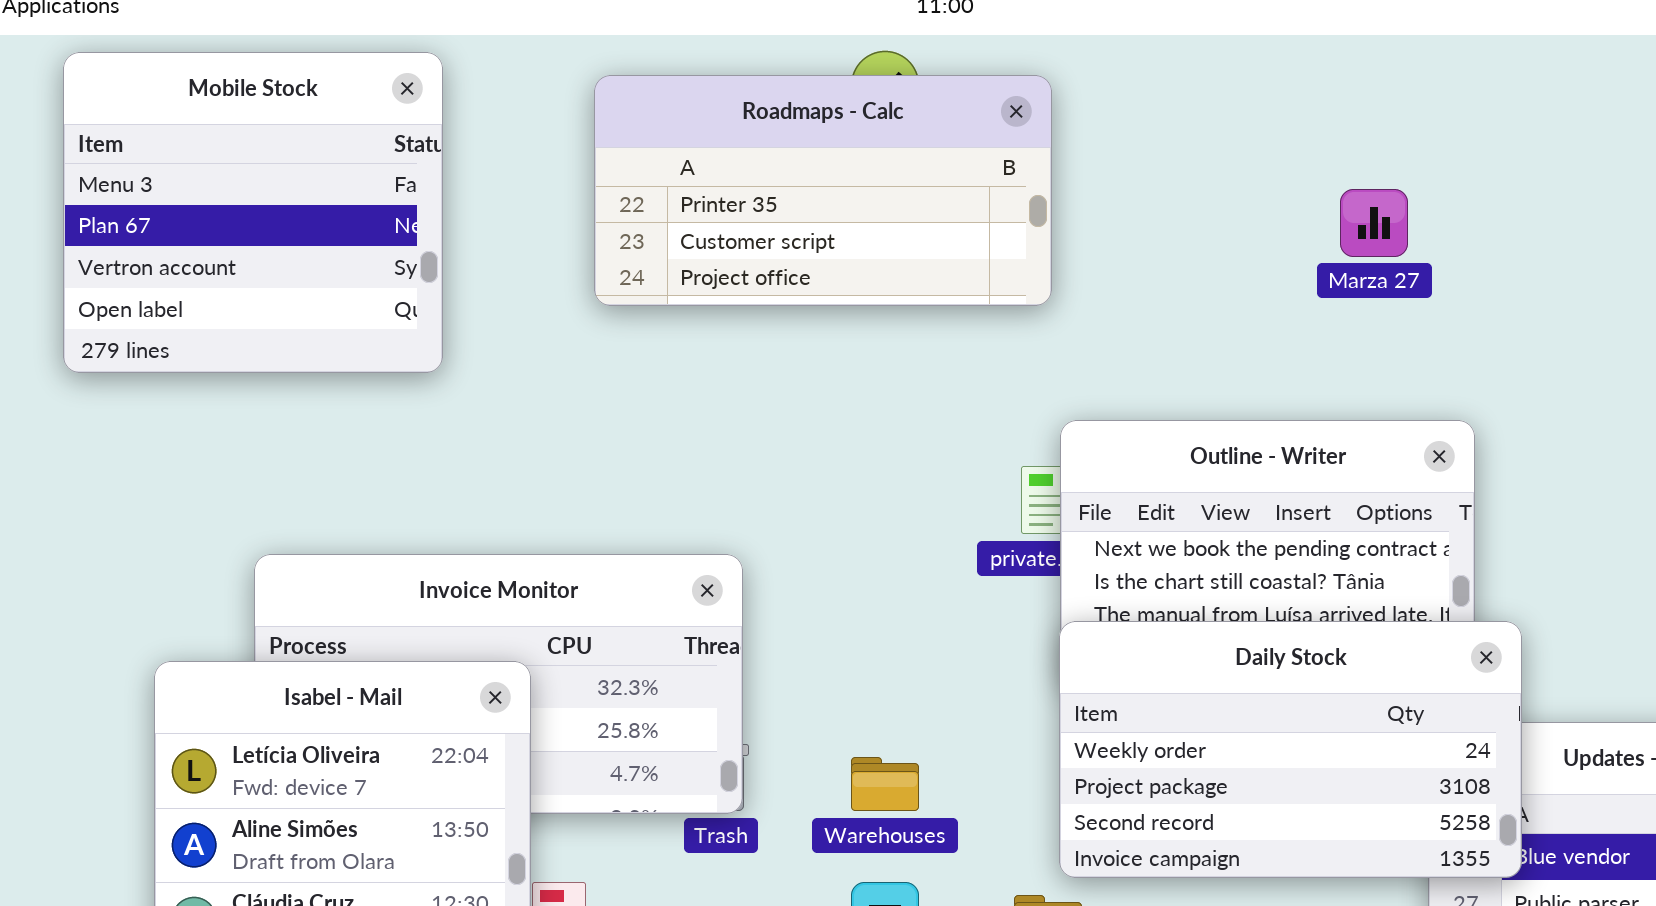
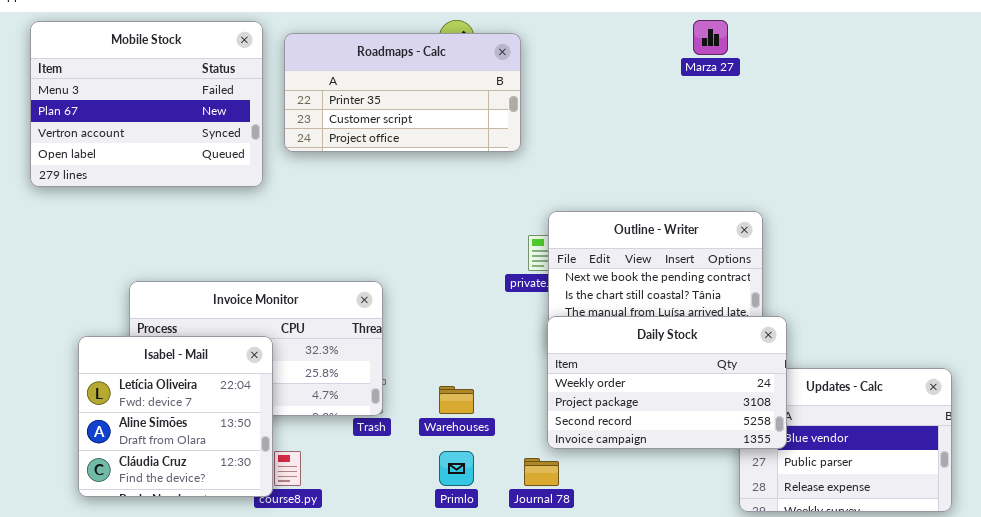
Mobile Stock: [63,52,443,373] -> [30,21,263,187], resized
Roadmaps - Calc: [594,75,1052,306] -> [284,33,521,152], moved
Marza 27: [1340,189,1408,257] -> [693,20,728,55], moved

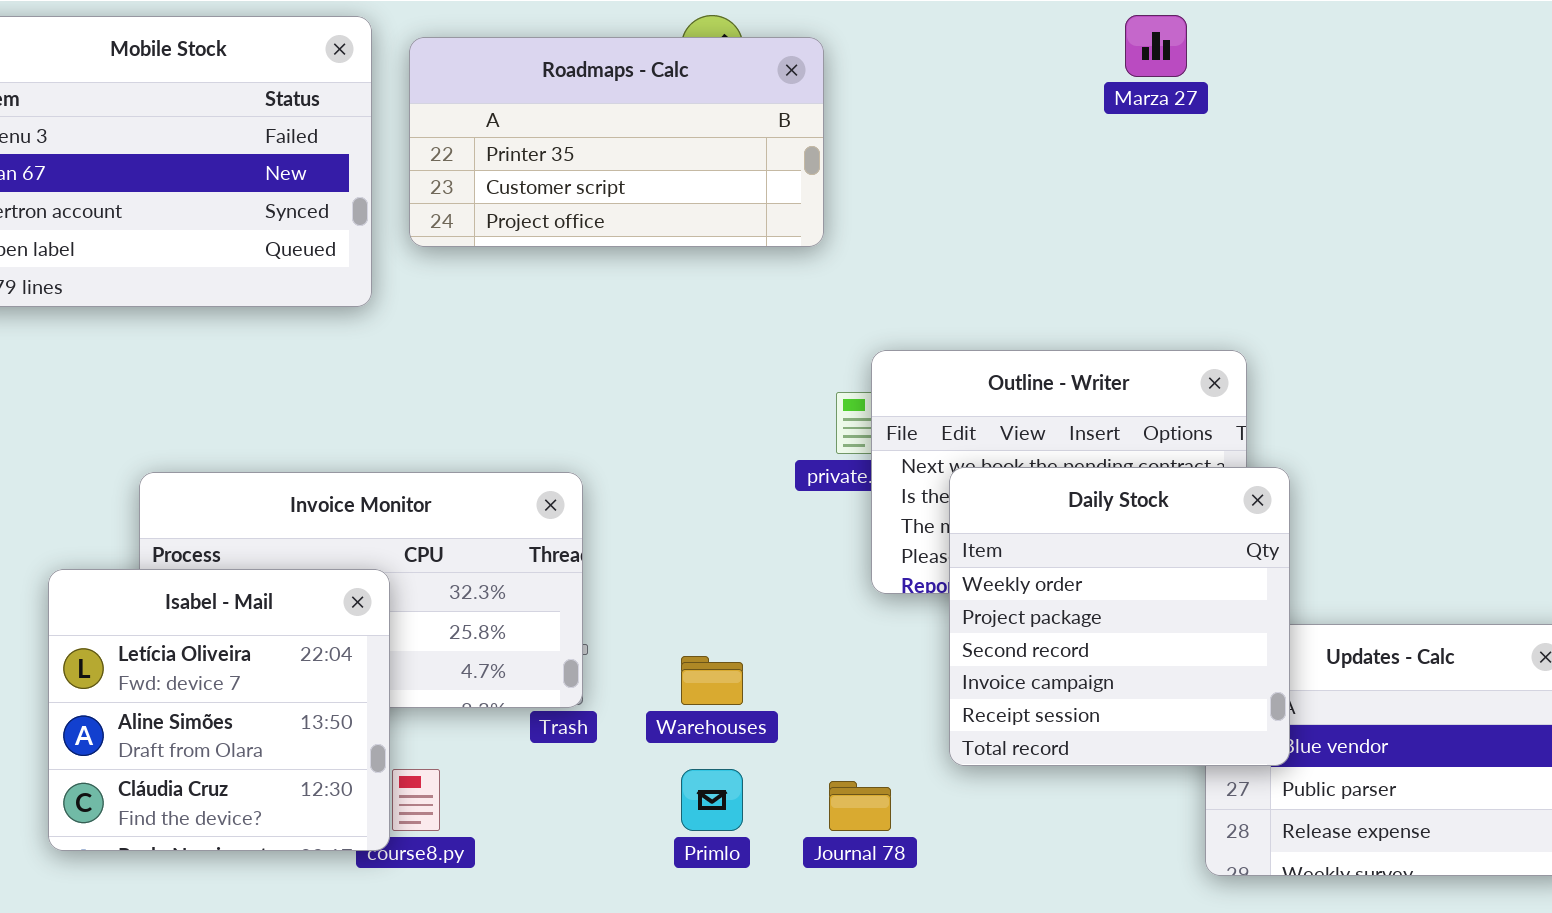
Daily Stock: [547,316,787,449] -> [949,467,1290,766], resized

